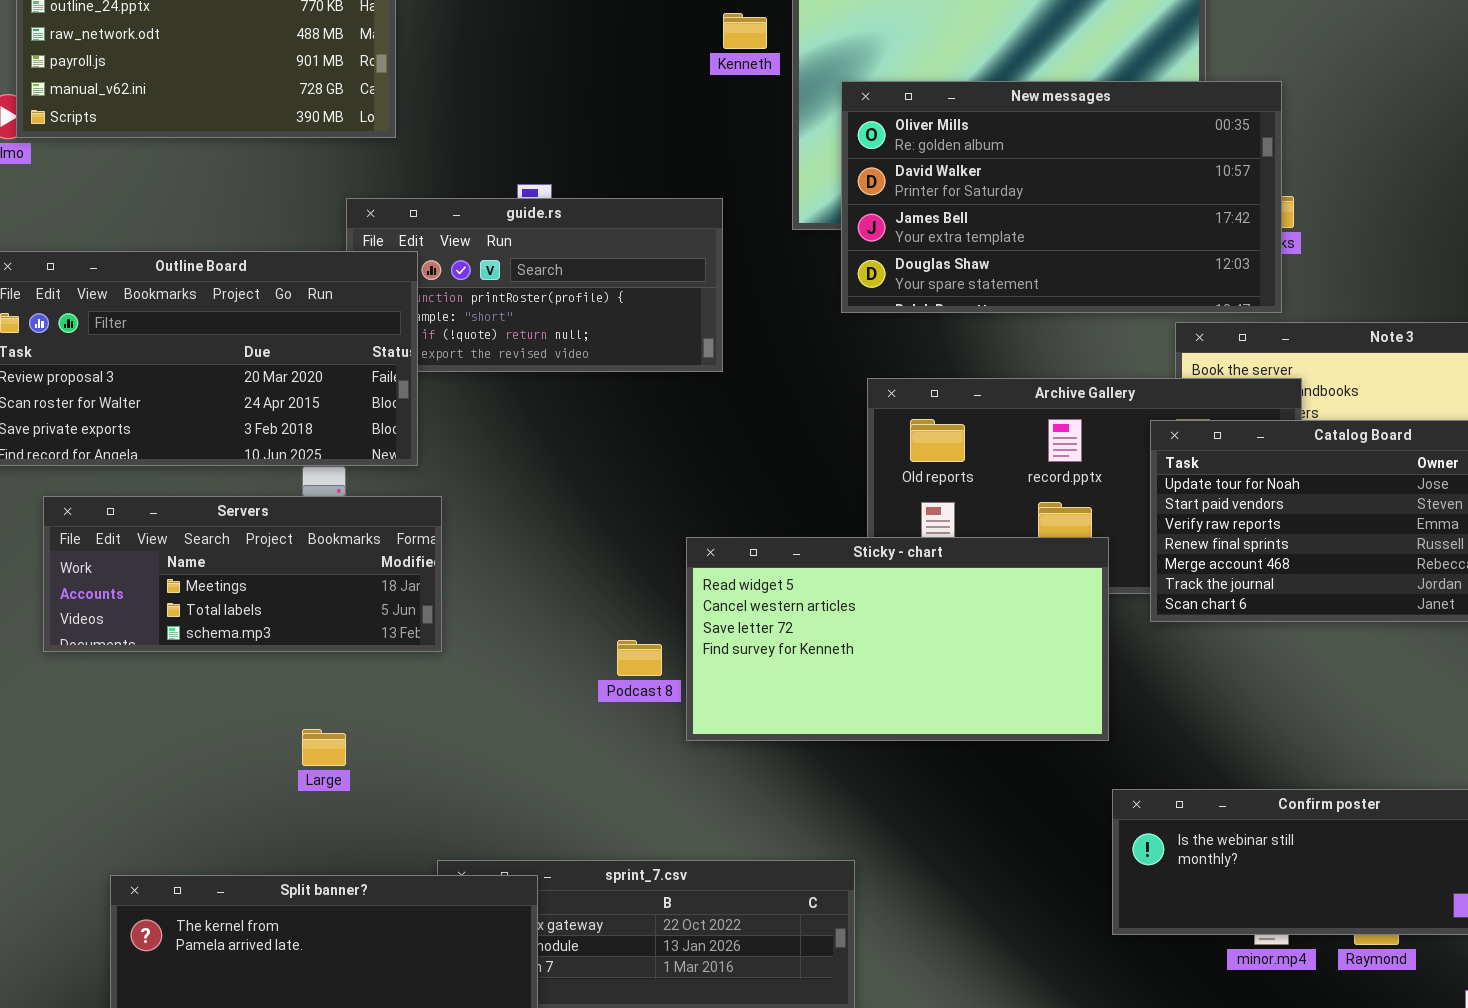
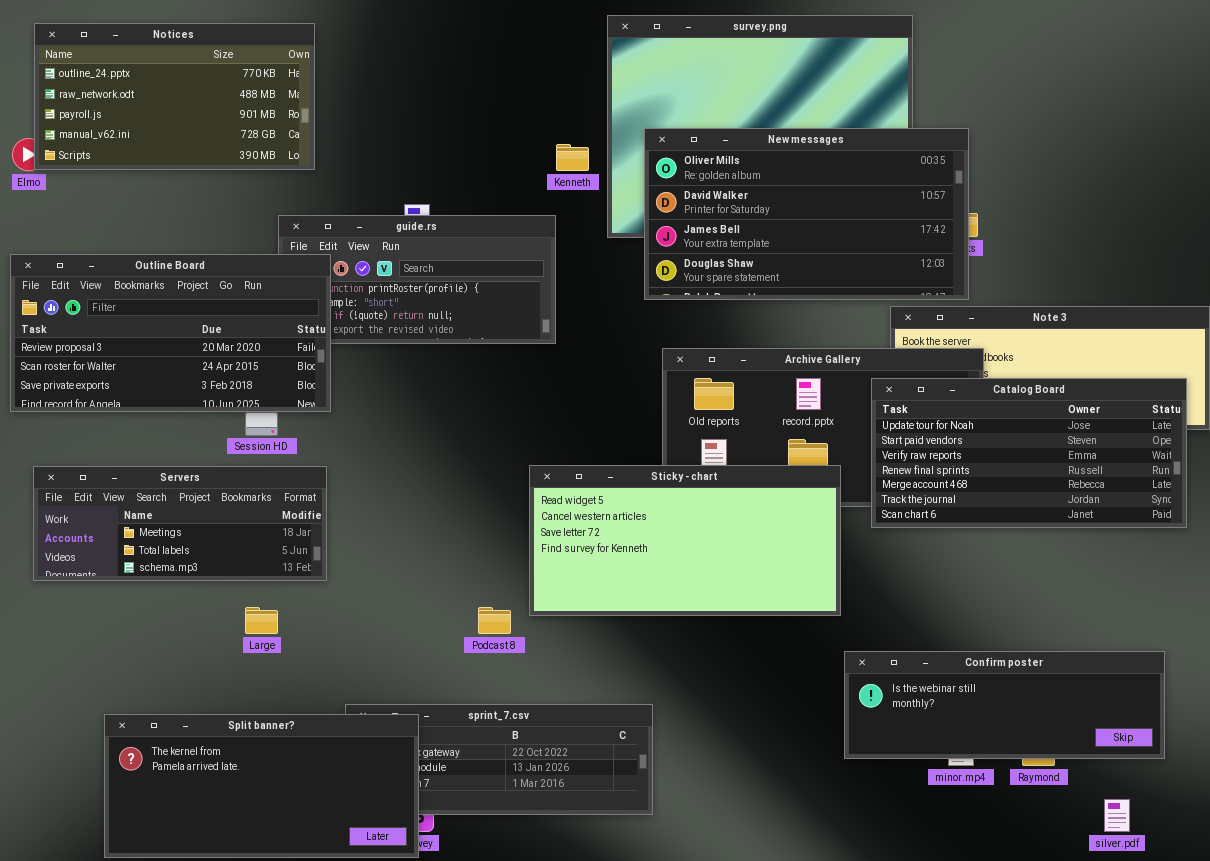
Kenneth: [723,13,767,49] -> [556,144,589,171], moved
Servers: [43,496,442,652] -> [33,466,327,581], moved
Podcast 8: [617,640,662,676] -> [478,607,511,634], moved

